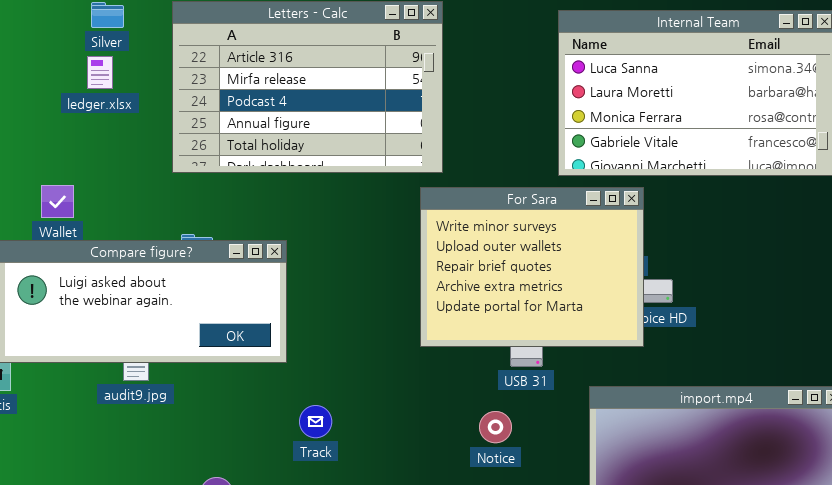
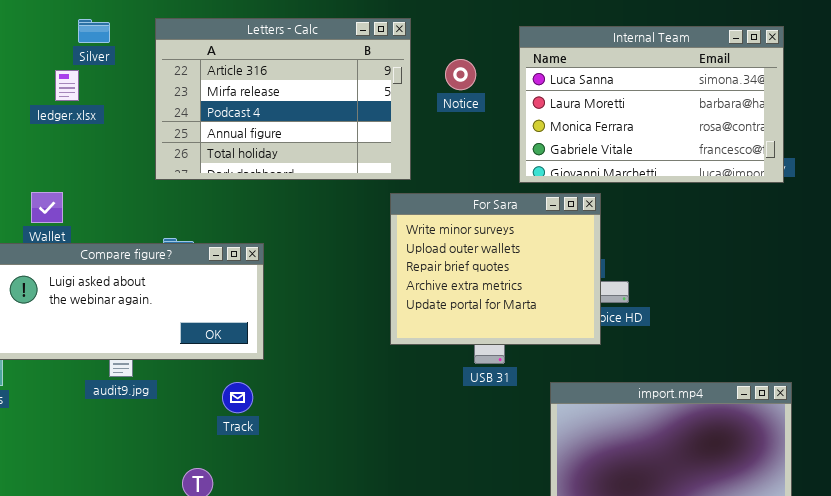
ledger.xlsx: [87,56,113,89] -> [55,70,79,101], moved
Track: [299,405,332,438] -> [222,382,253,413], moved
Notice: [479,411,512,443] -> [445,59,476,90], moved

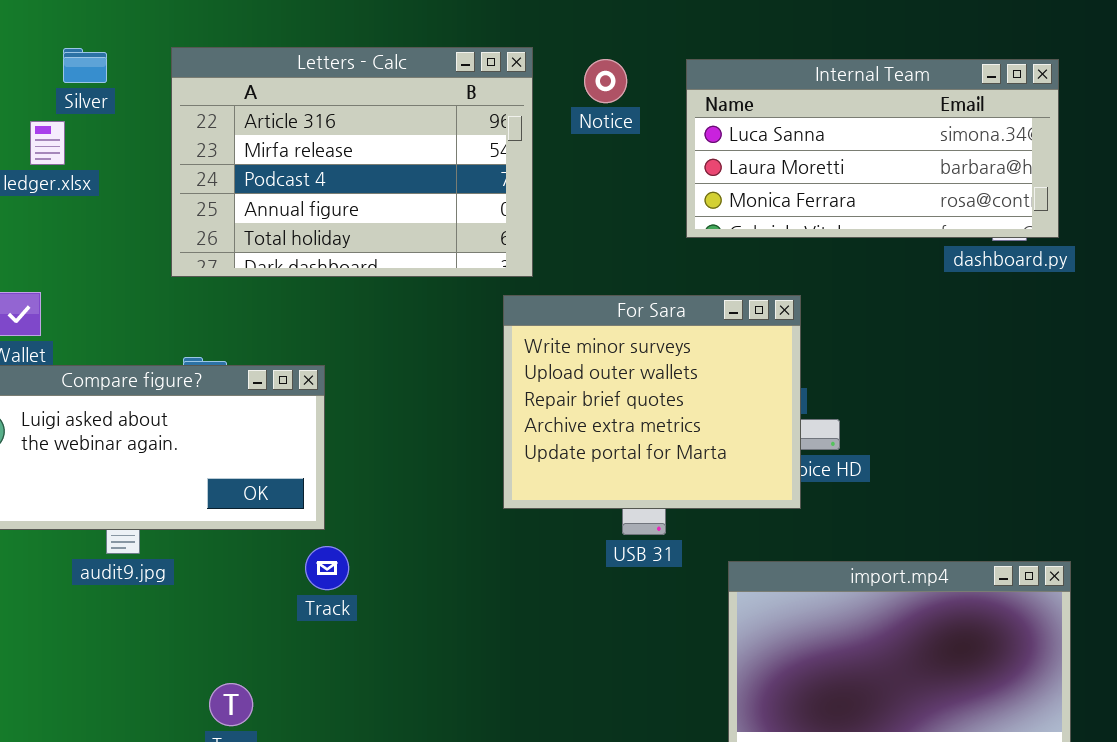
Internal Team: [519,26,784,183] -> [686,59,1059,238], resized
Notice: [445,59,476,90] -> [584,59,627,103], moved
Track: [222,382,253,413] -> [305,546,349,590], moved

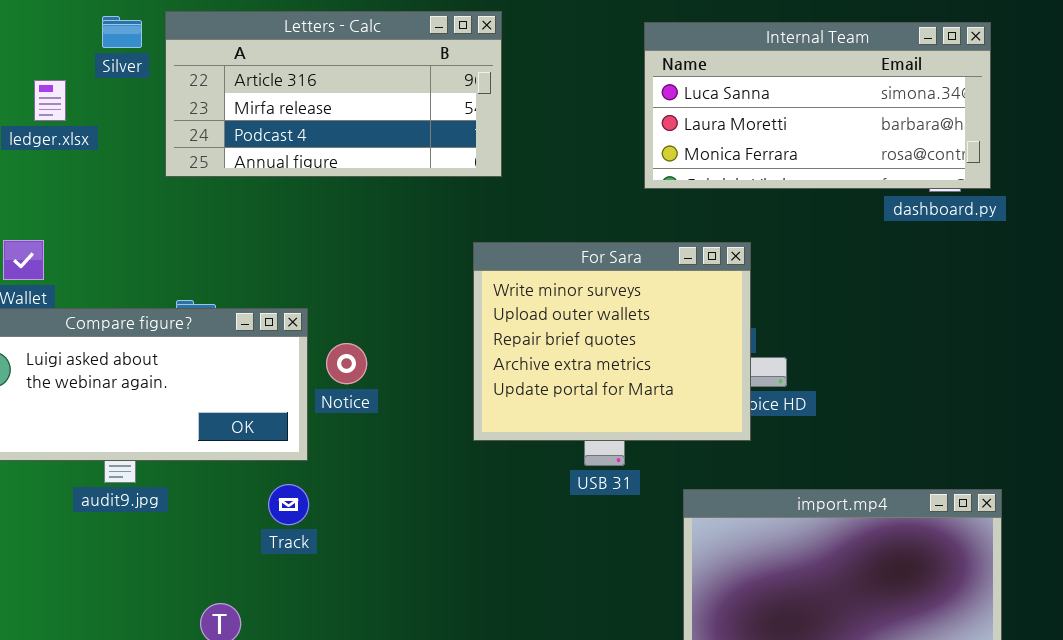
Letters - Calc: [171,47,533,277] -> [165,11,502,177], resized
Silver: [63,48,107,83] -> [102,16,142,48], moved
Notice: [584,59,627,103] -> [326,343,367,384], moved
Track: [305,546,349,590] -> [268,484,309,525], moved

